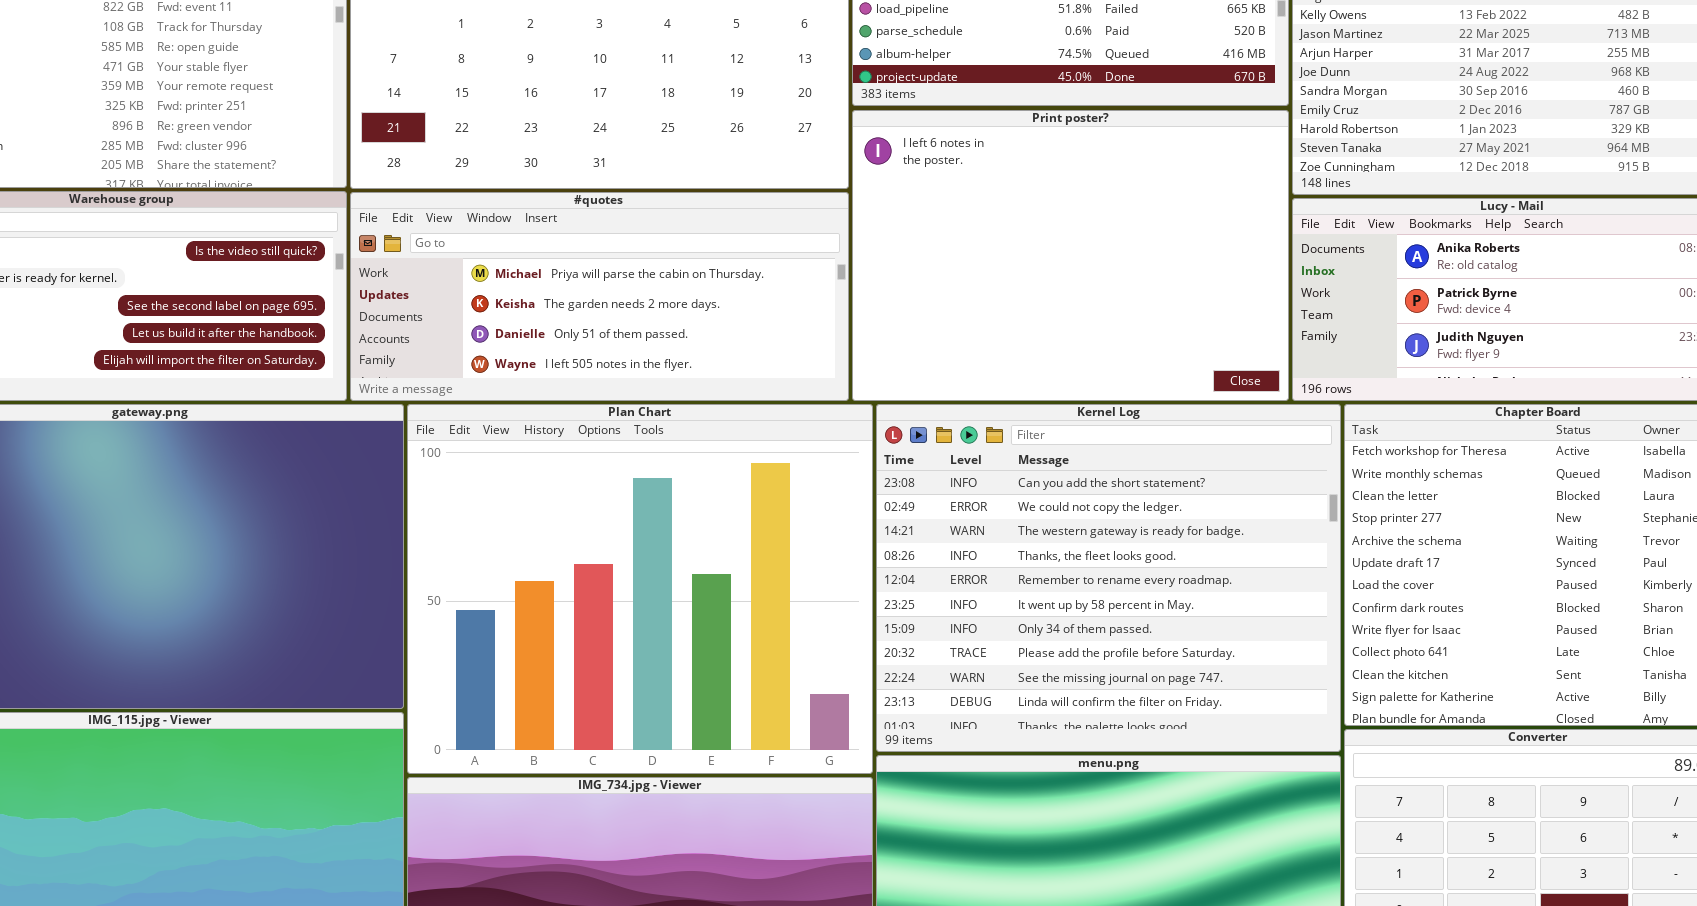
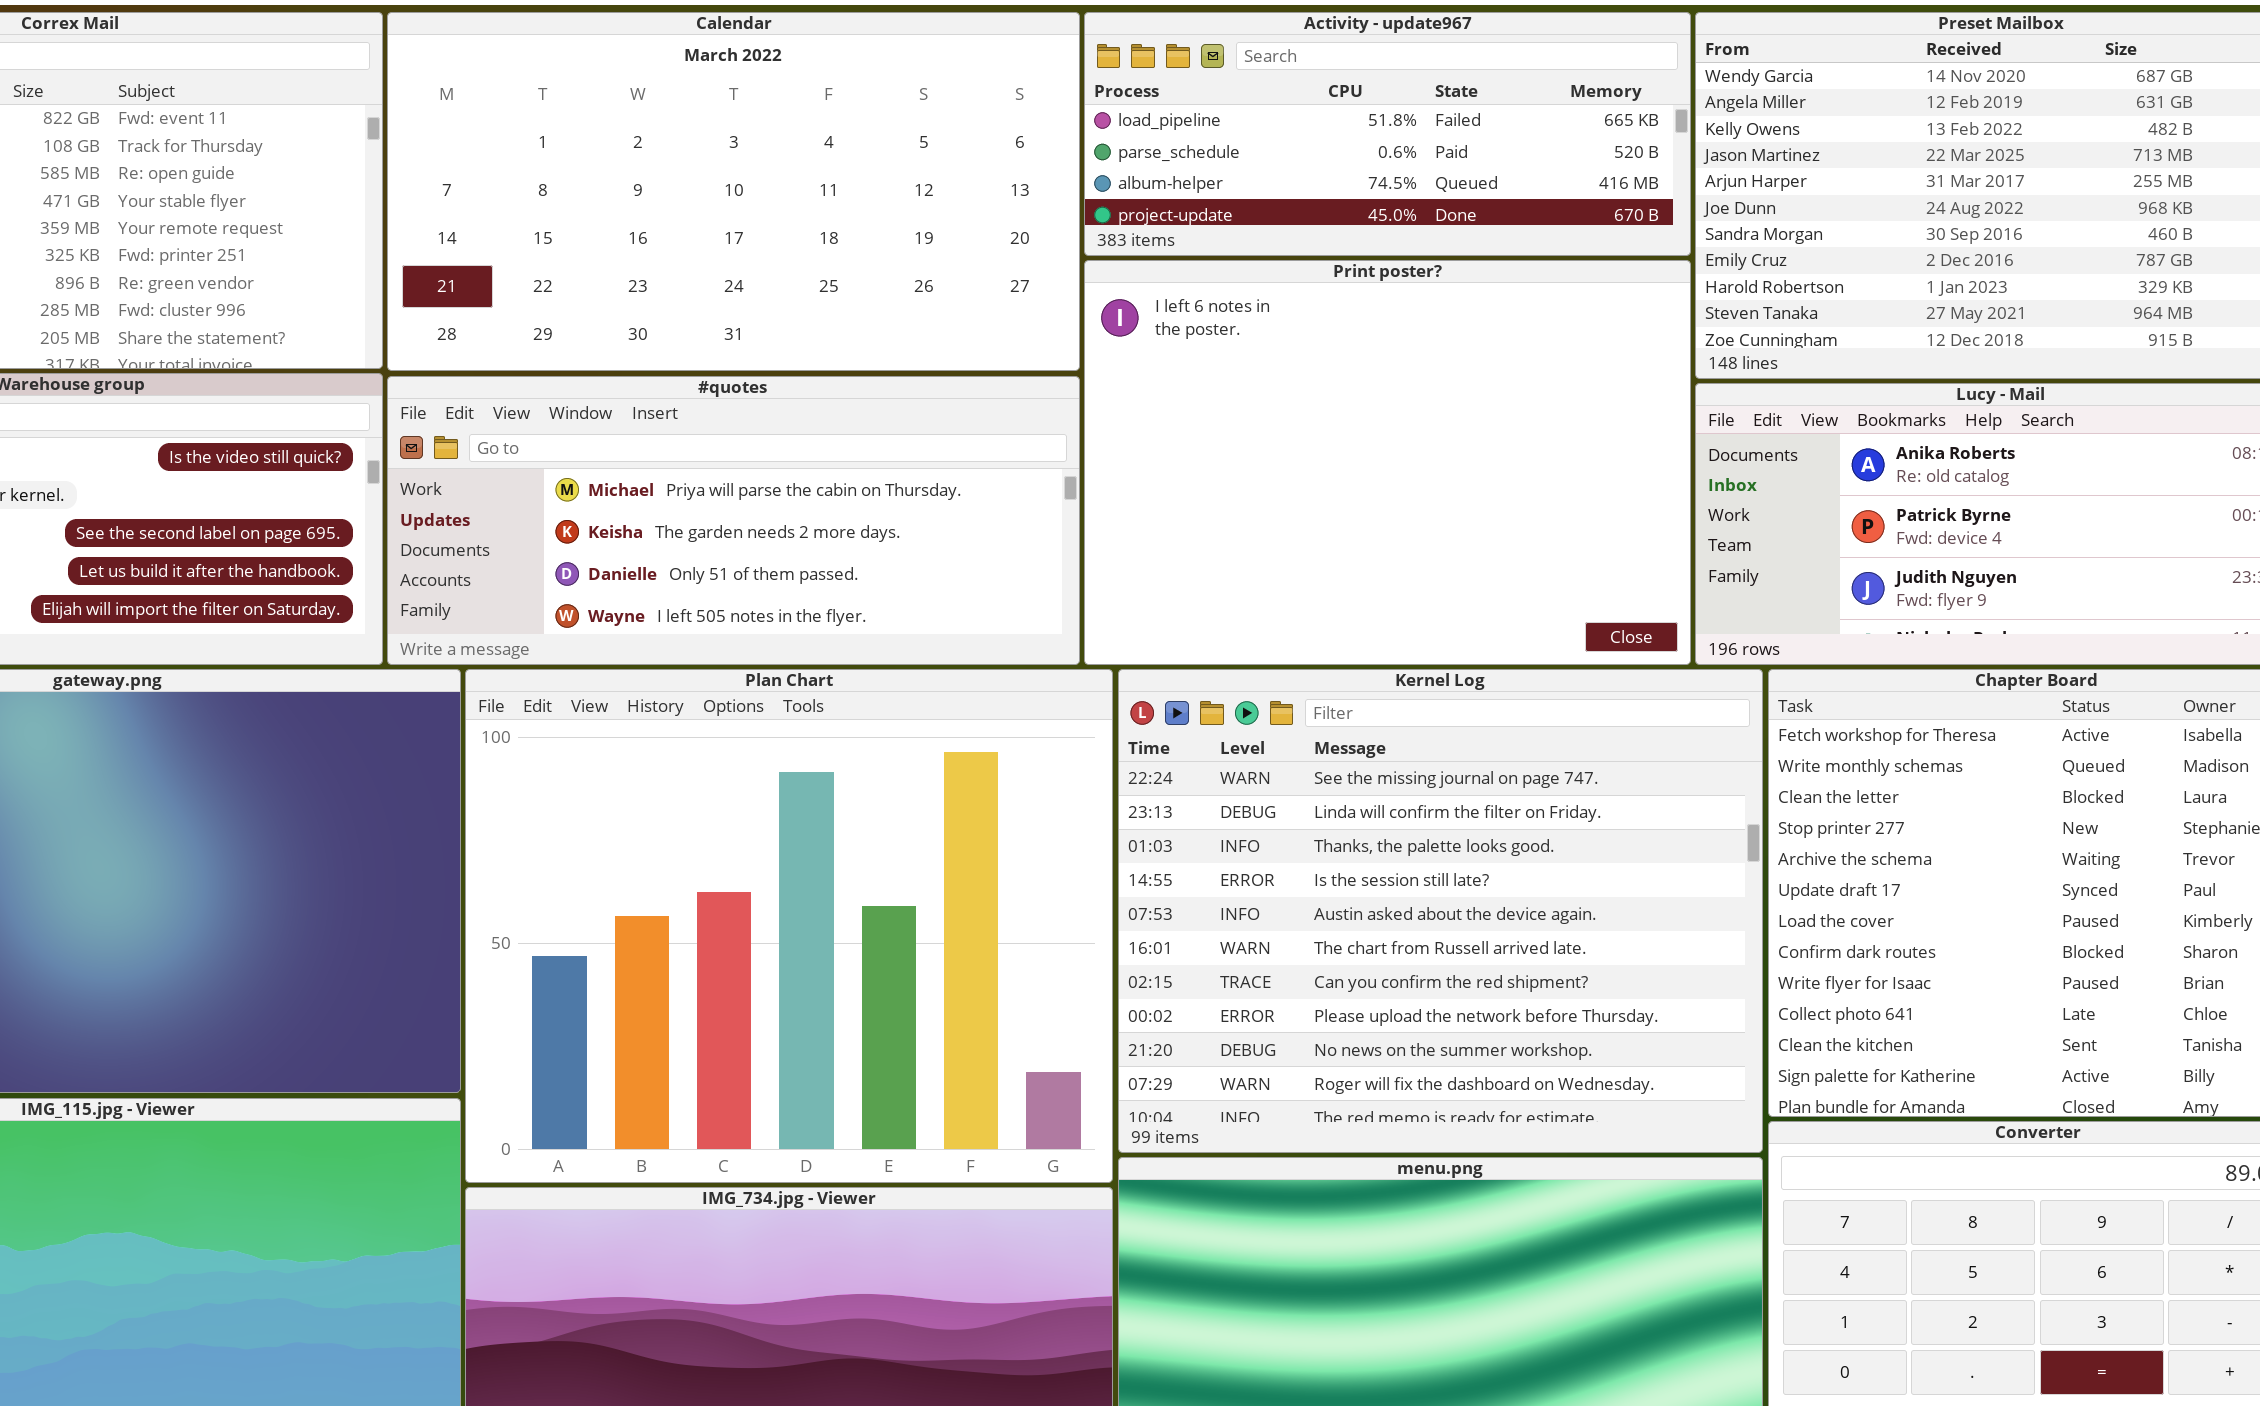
Kernel Log: [876,404,1341,752] -> [1118,669,1763,1153], scrolled down 8 rows

